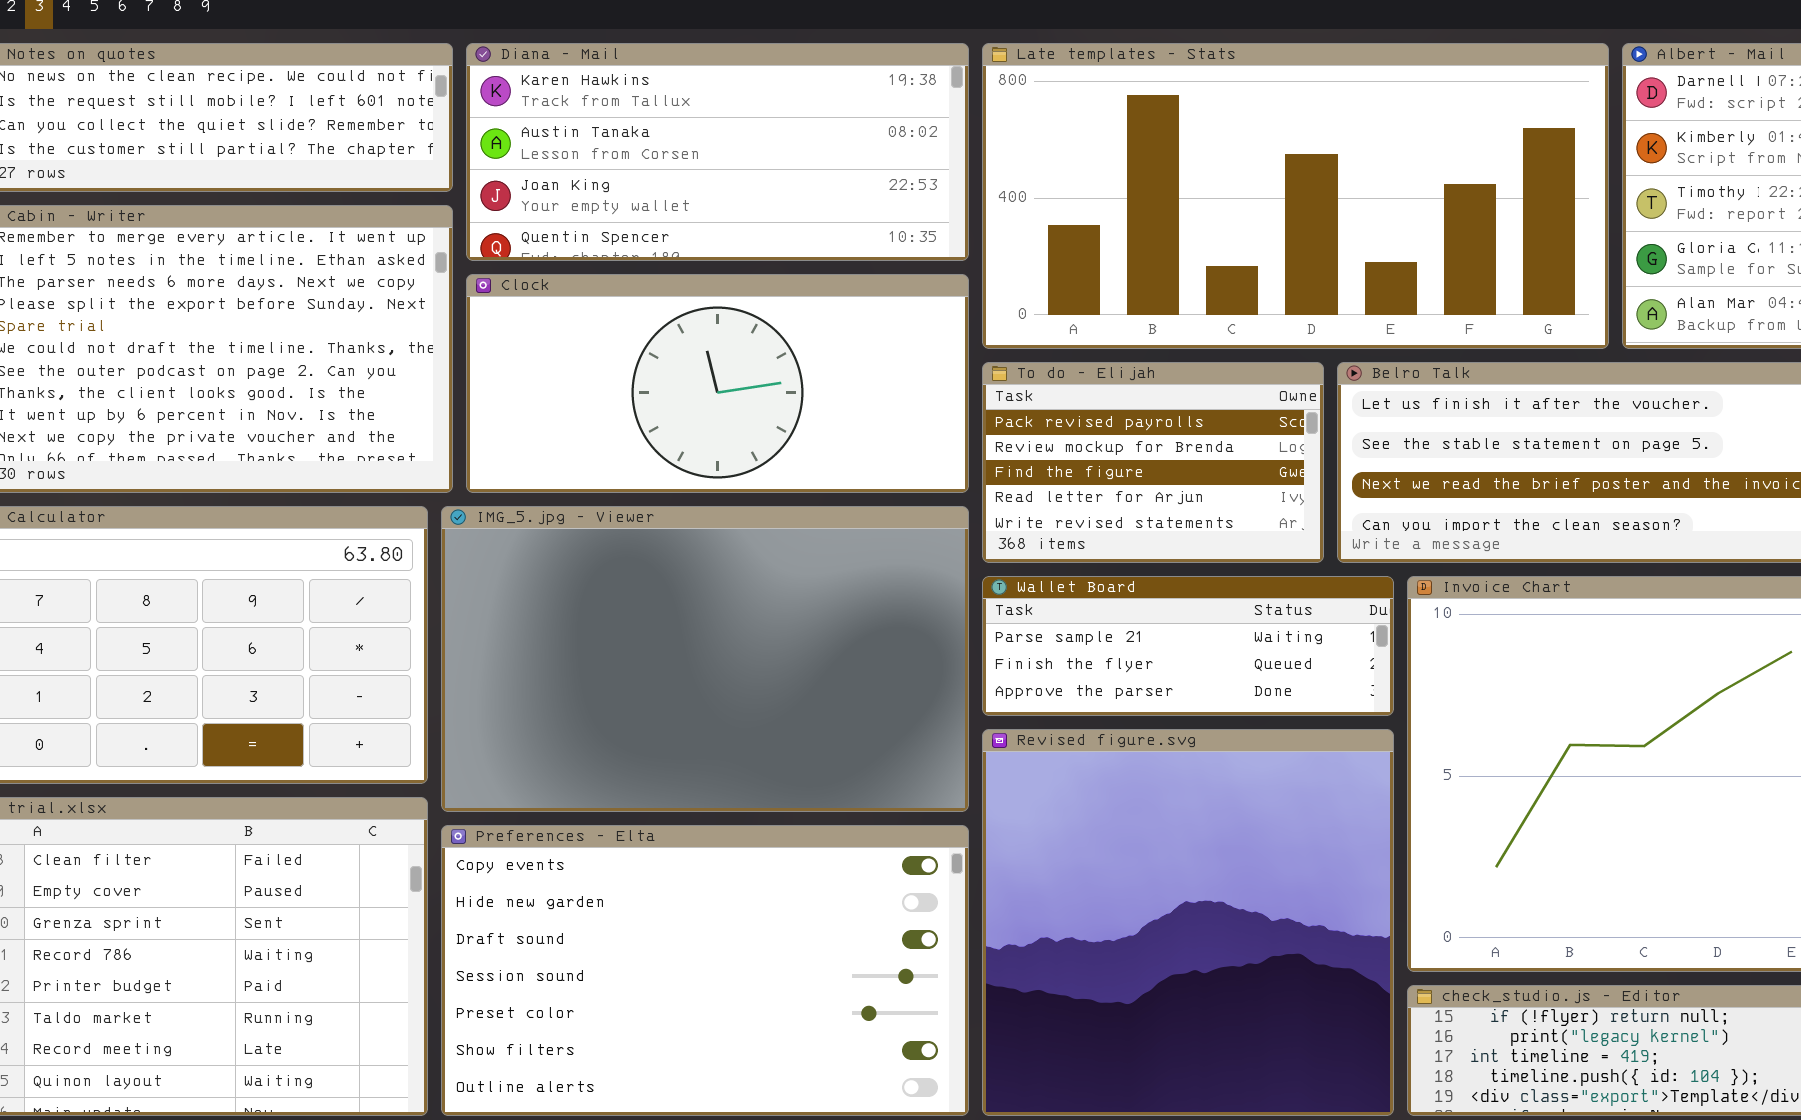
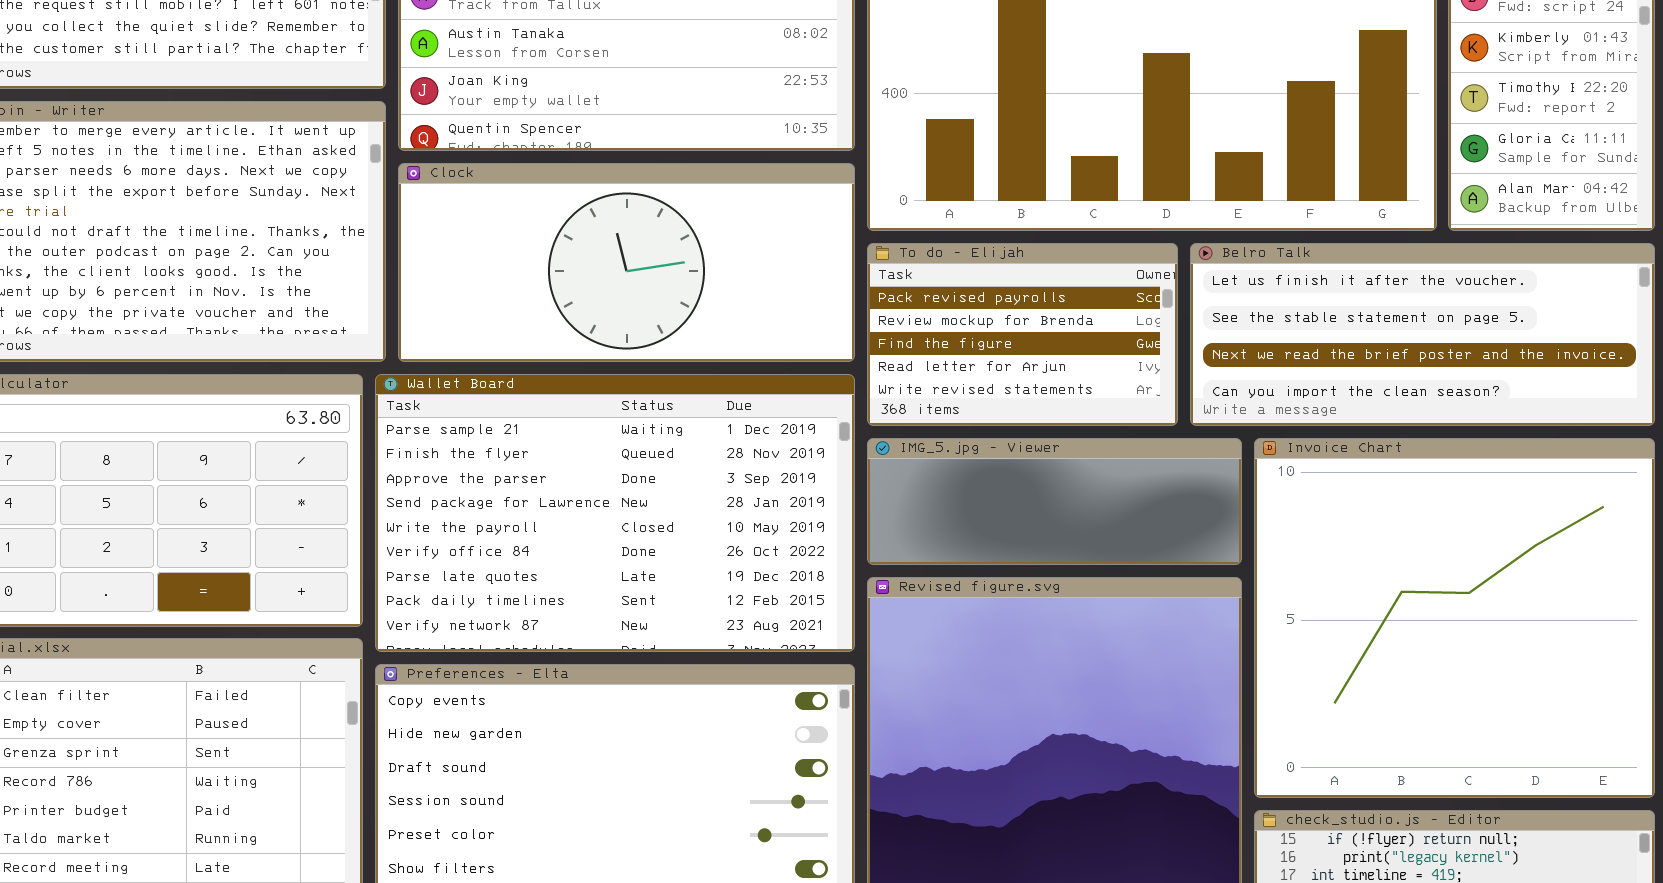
IMG_5.jpg - Viewer: [441,506,969,812] -> [867,438,1242,565], moved, resized
Wallet Board: [982,576,1394,716] -> [375,374,855,652], moved, resized

